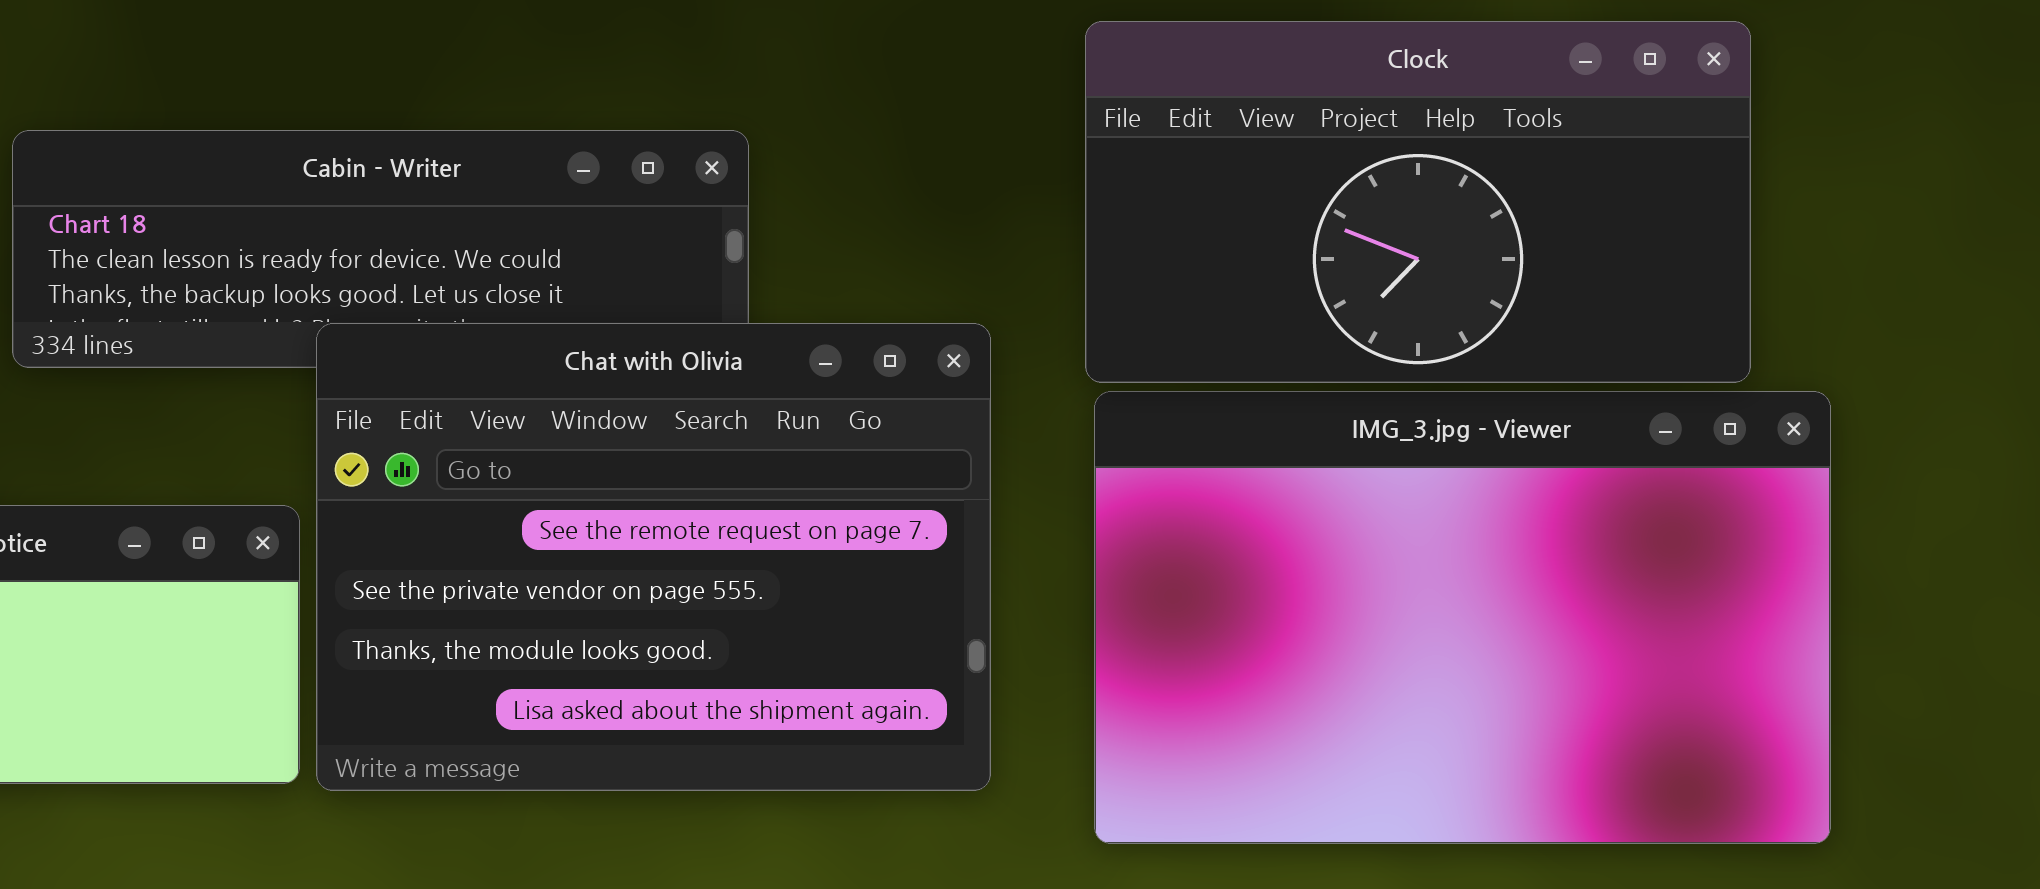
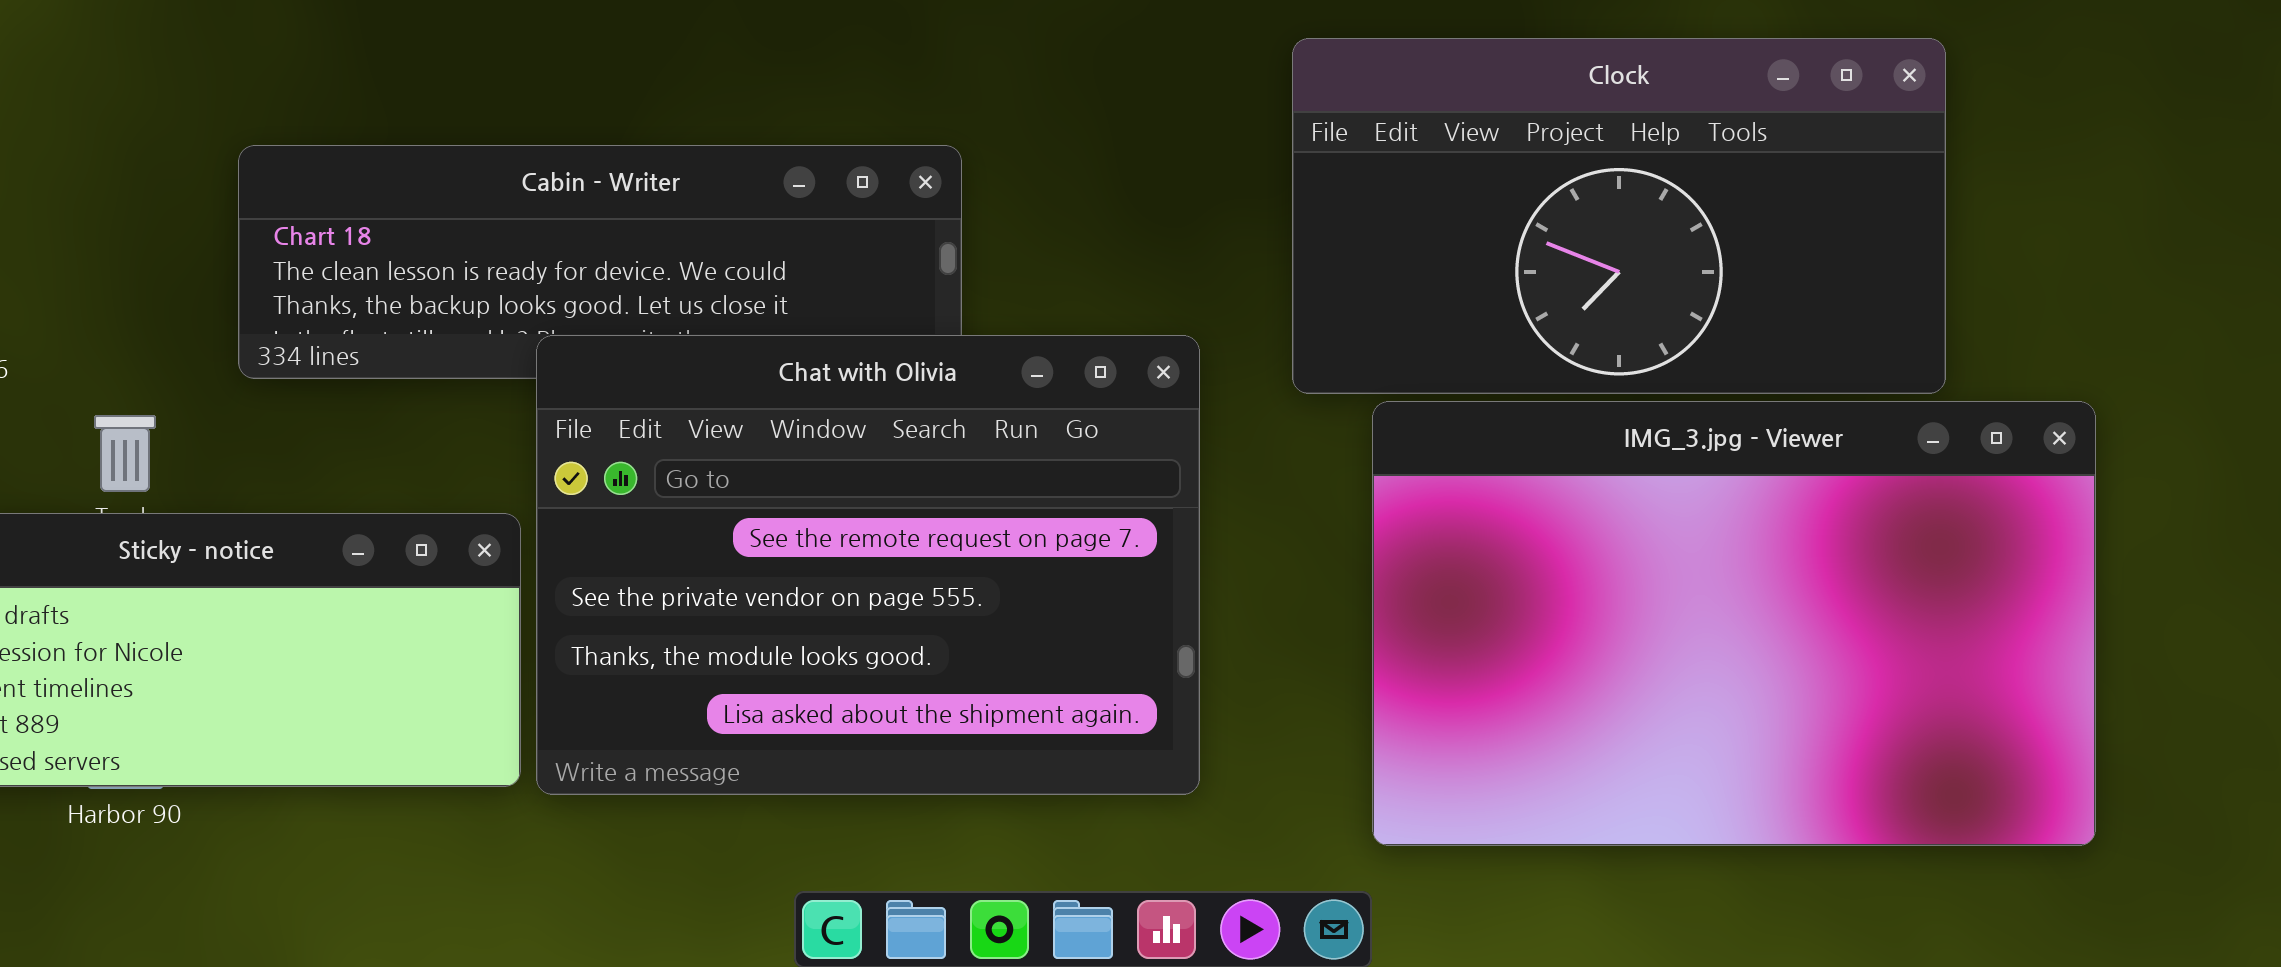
IMG_3.jpg - Viewer: [1094,391,1831,844] -> [1372,401,2096,846], moved

